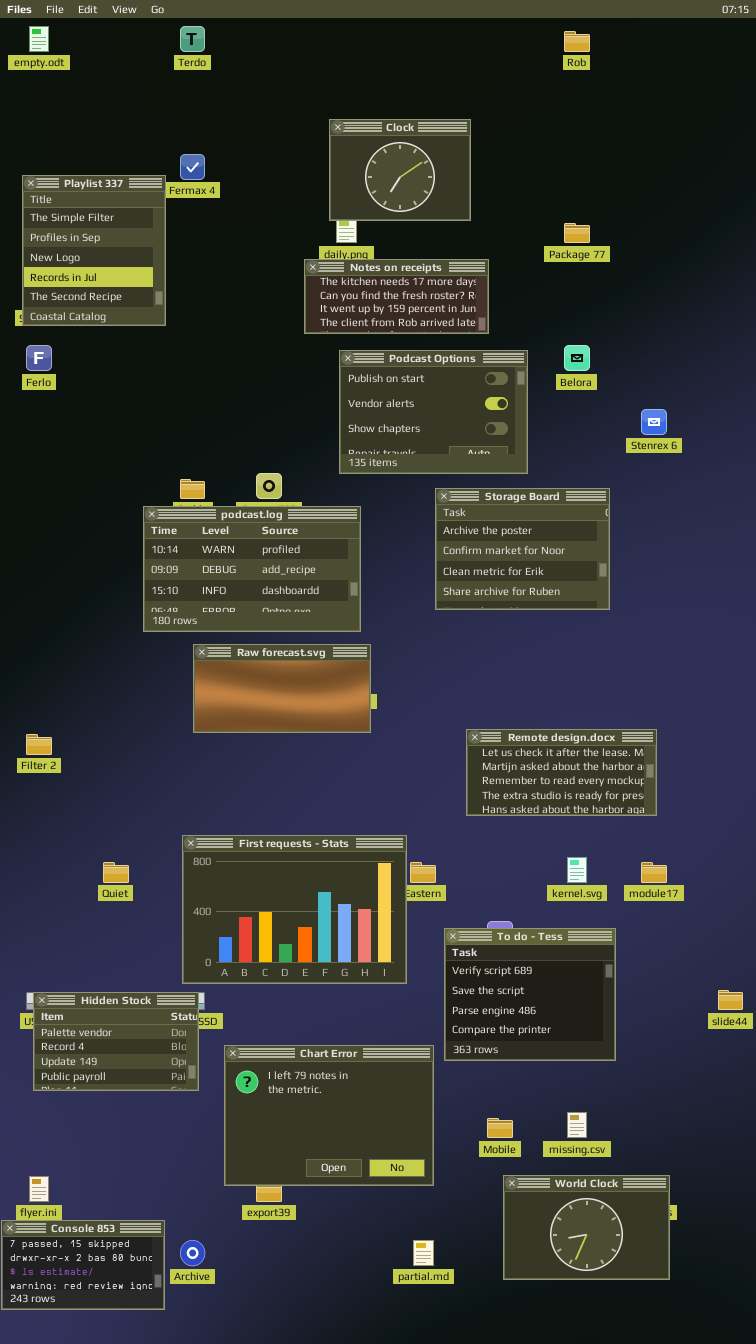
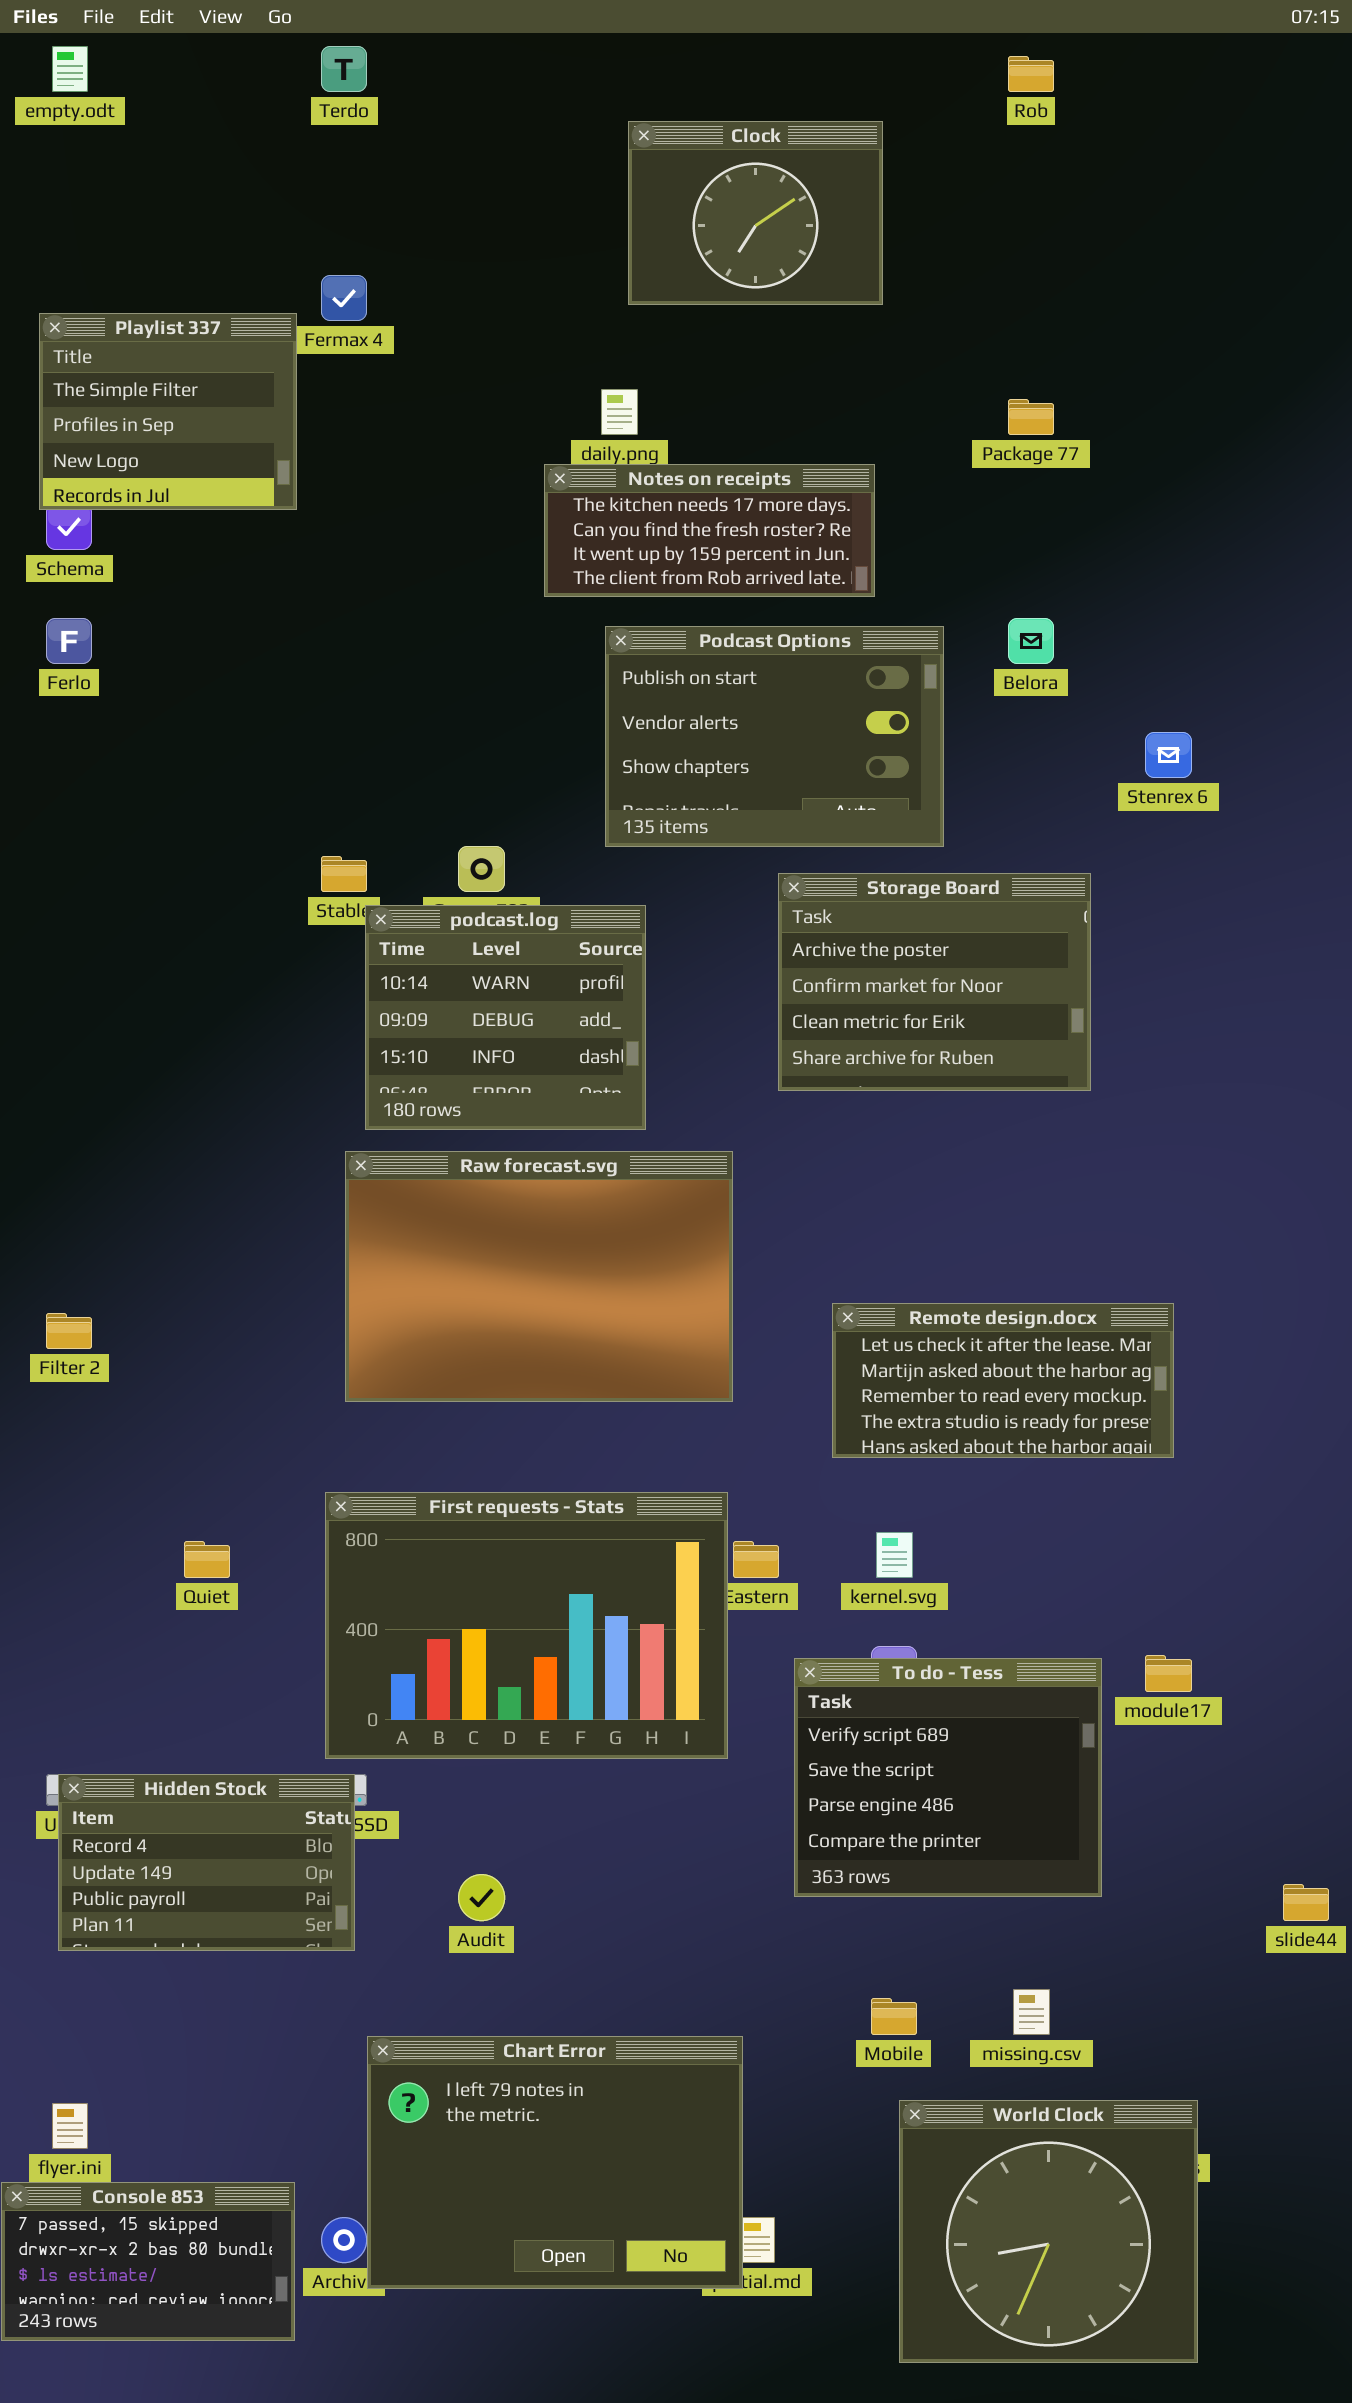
Clock: [329,119,471,221] -> [628,121,883,305], moved
Playlist 337: [22,175,166,326] -> [39,313,297,510], resized
podcast.log: [143,506,361,632] -> [365,905,646,1130], resized
Raw forecast.svg: [193,644,371,733] -> [345,1151,733,1402], resized
kernel.svg: [567,857,587,883] -> [876,1532,913,1578], moved
module17: [641,862,667,883] -> [1145,1655,1192,1692], moved
slide44: [718,990,743,1010] -> [1283,1884,1329,1921], moved
Hidden Stock: [33,992,199,1091] -> [58,1774,355,1951], scrolled down 1 row
Chart Error: [224,1045,434,1186] -> [367,2036,743,2289], moved
World Clock: [503,1175,670,1280] -> [899,2100,1198,2363], resized

